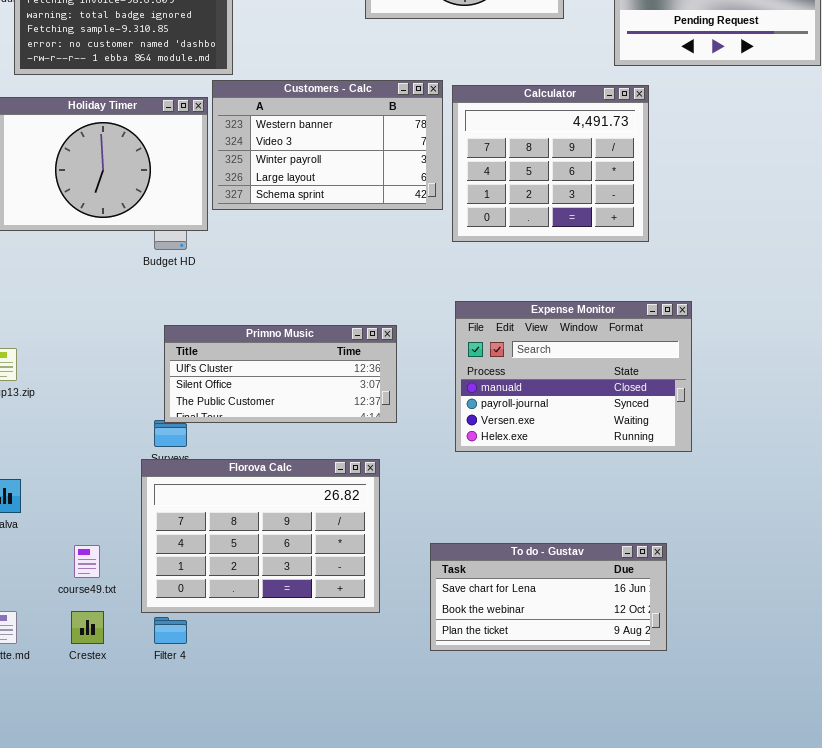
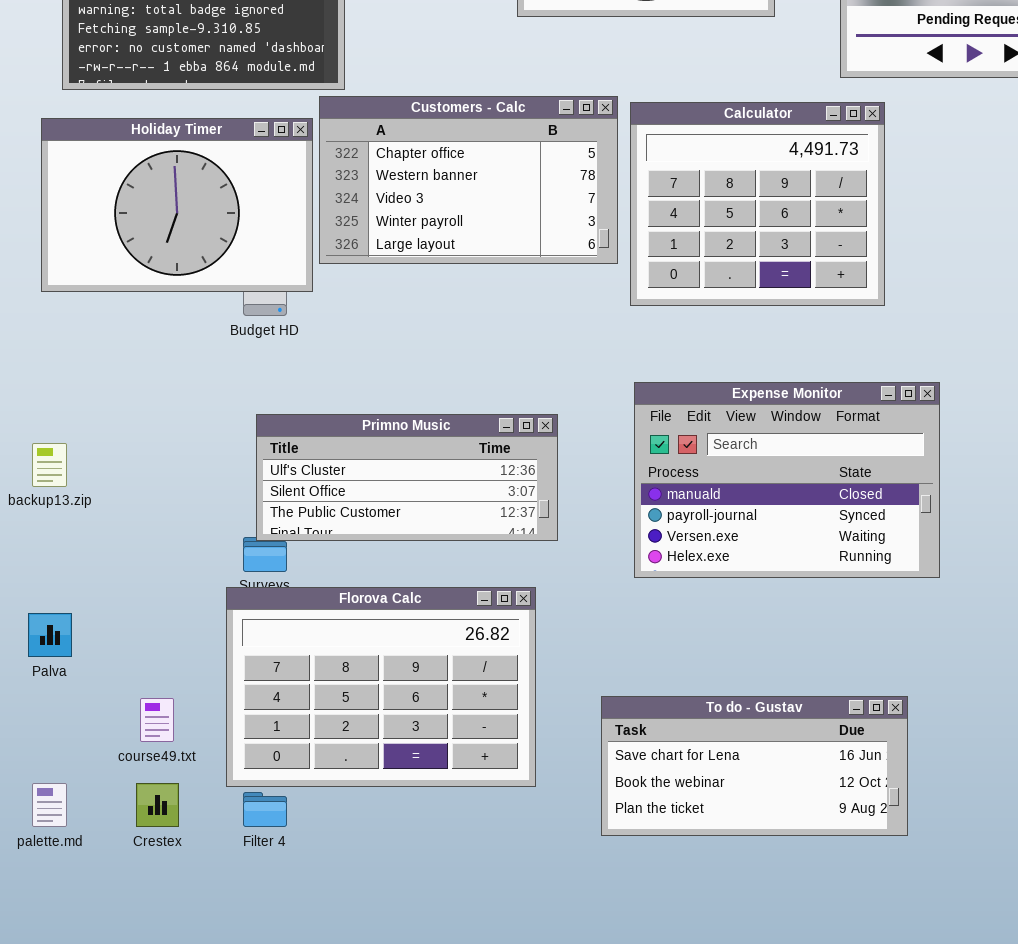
Customers - Calc: [212,80,443,210] -> [319,96,618,264], scrolled up 1 row

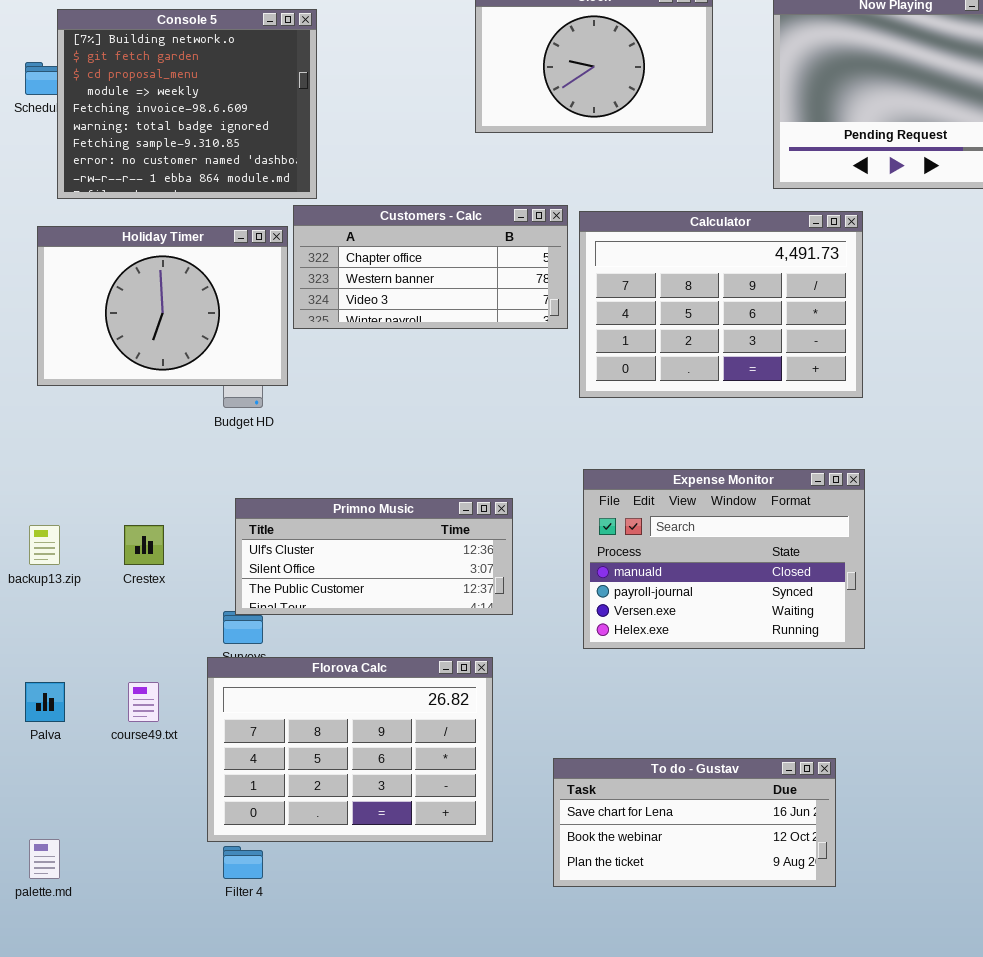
Customers - Calc: [319,96,618,264] -> [293,205,568,329], resized
Calculator: [630,102,885,306] -> [579,211,863,398], resized
course49.txt: [140,698,174,742] -> [128,682,159,722], moved
Crestex: [136,783,179,827] -> [124,525,164,565], moved

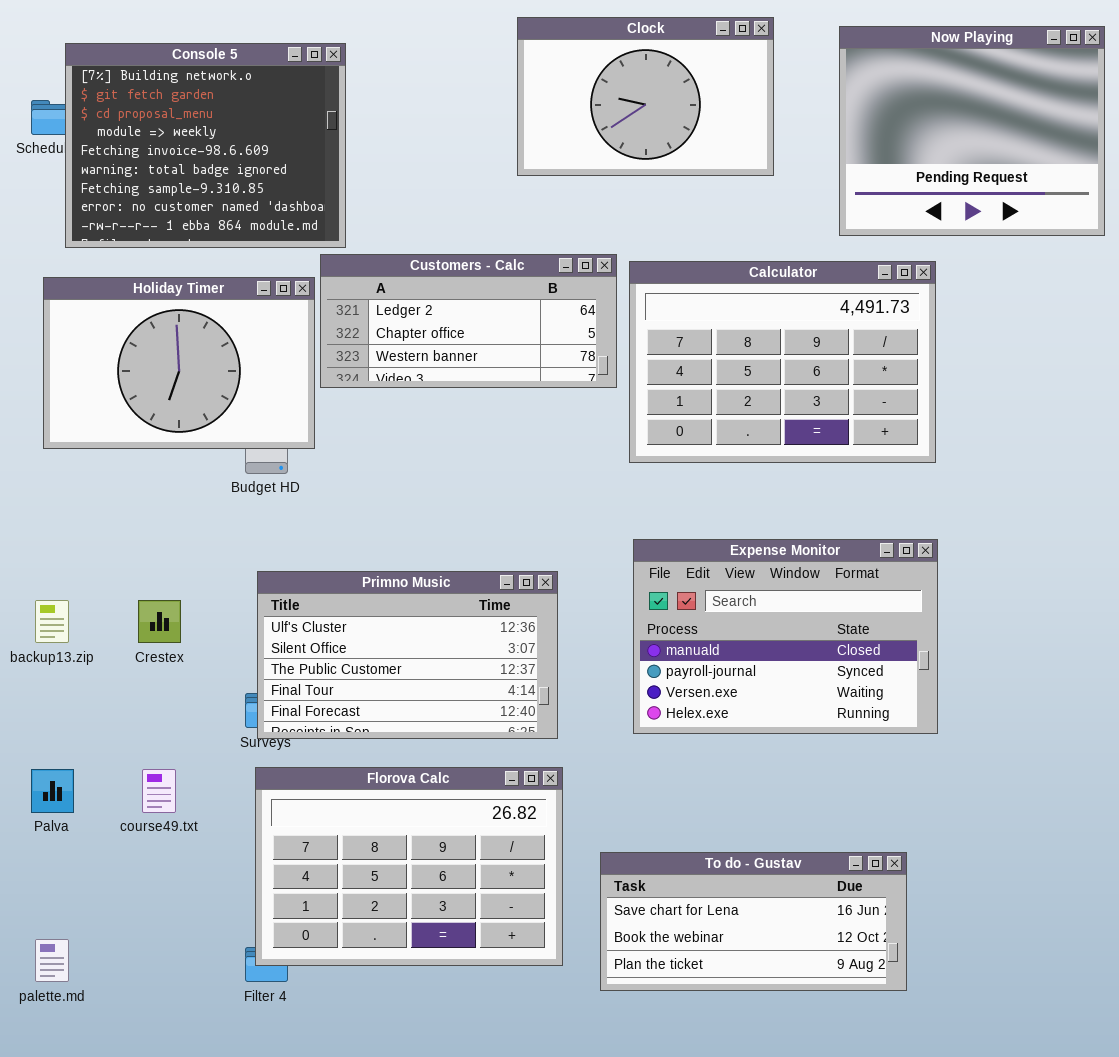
Customers - Calc: [293,205,568,329] -> [320,254,617,388], scrolled up 1 row
Primno Music: [235,498,513,615] -> [257,571,558,739], resized
Florova Calc: [207,657,493,842] -> [255,767,563,966], moved

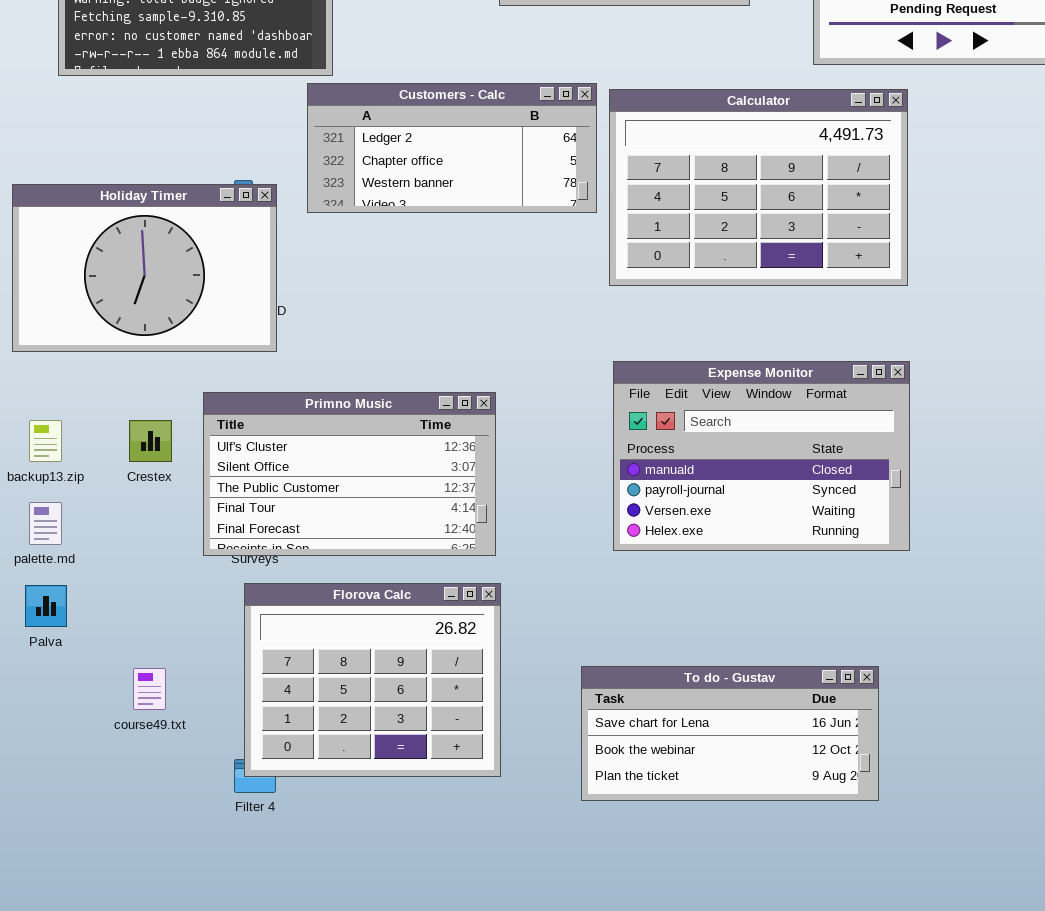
Holiday Timer: [43,277,315,449] -> [12,184,277,352], moved
Primno Music: [257,571,558,739] -> [203,392,496,556], moved
Florova Calc: [255,767,563,966] -> [244,583,501,777], resized
course49.txt: [142,769,176,813] -> [133,668,166,710], moved
palette.md: [35,939,69,982] -> [29,502,62,545], moved

